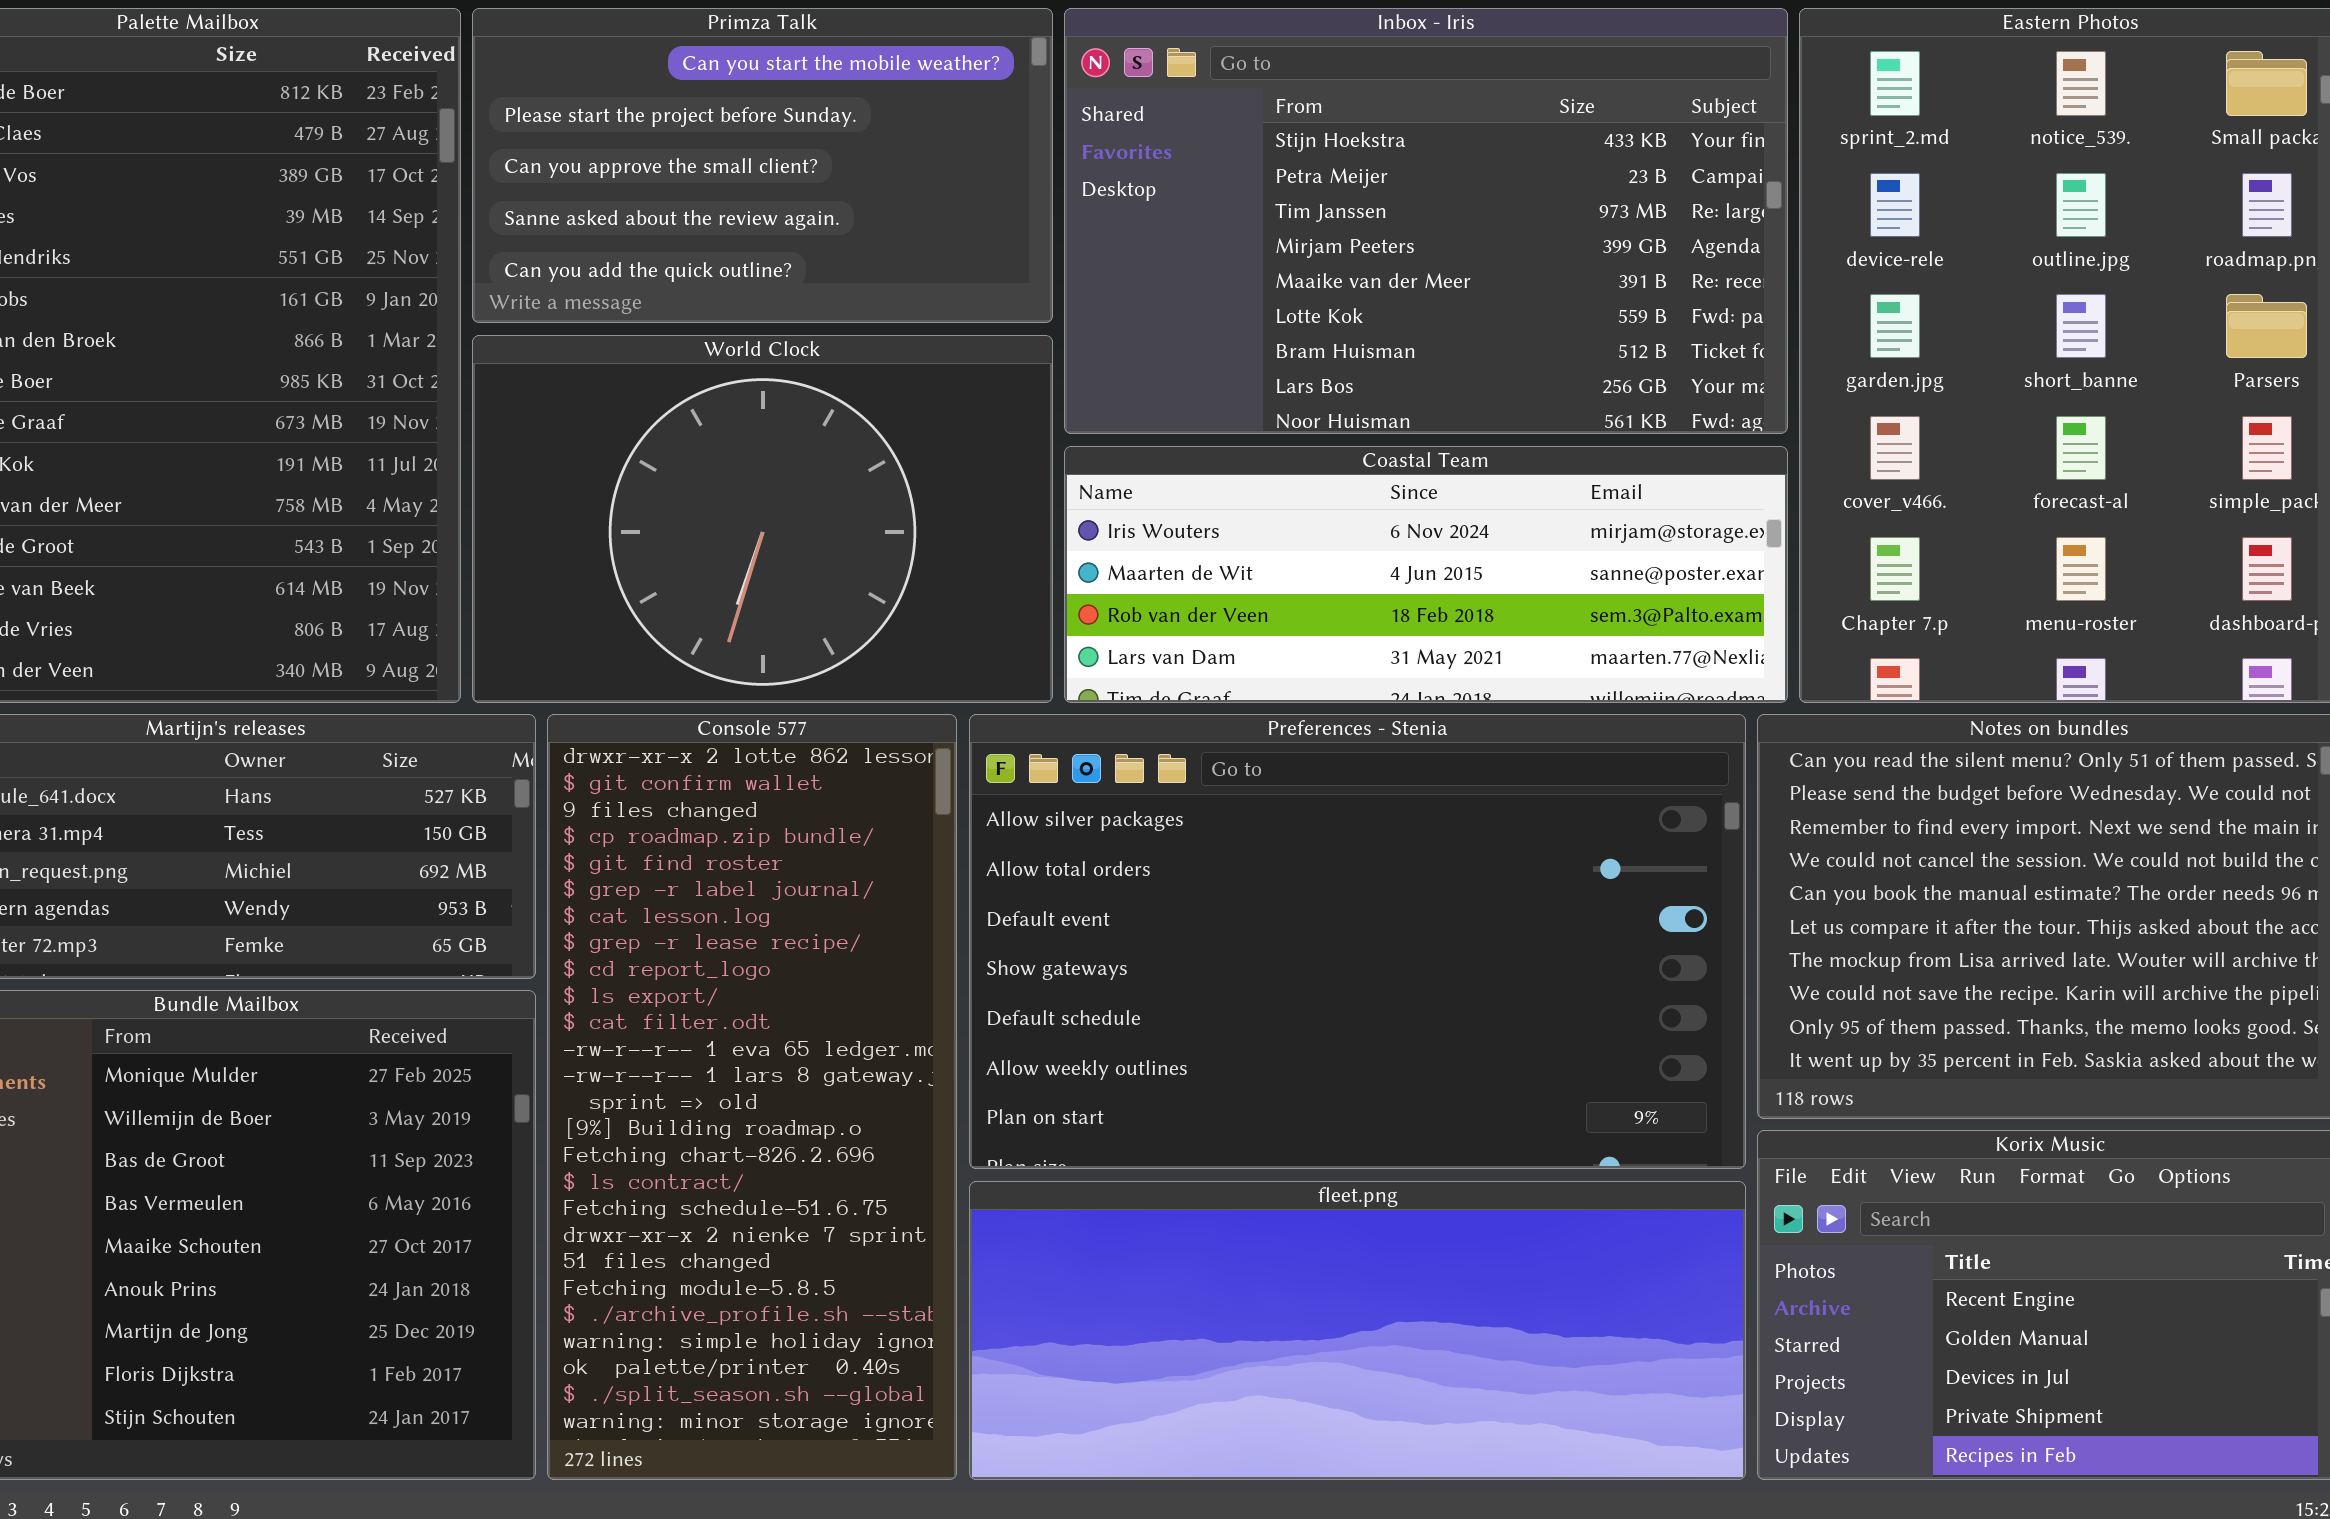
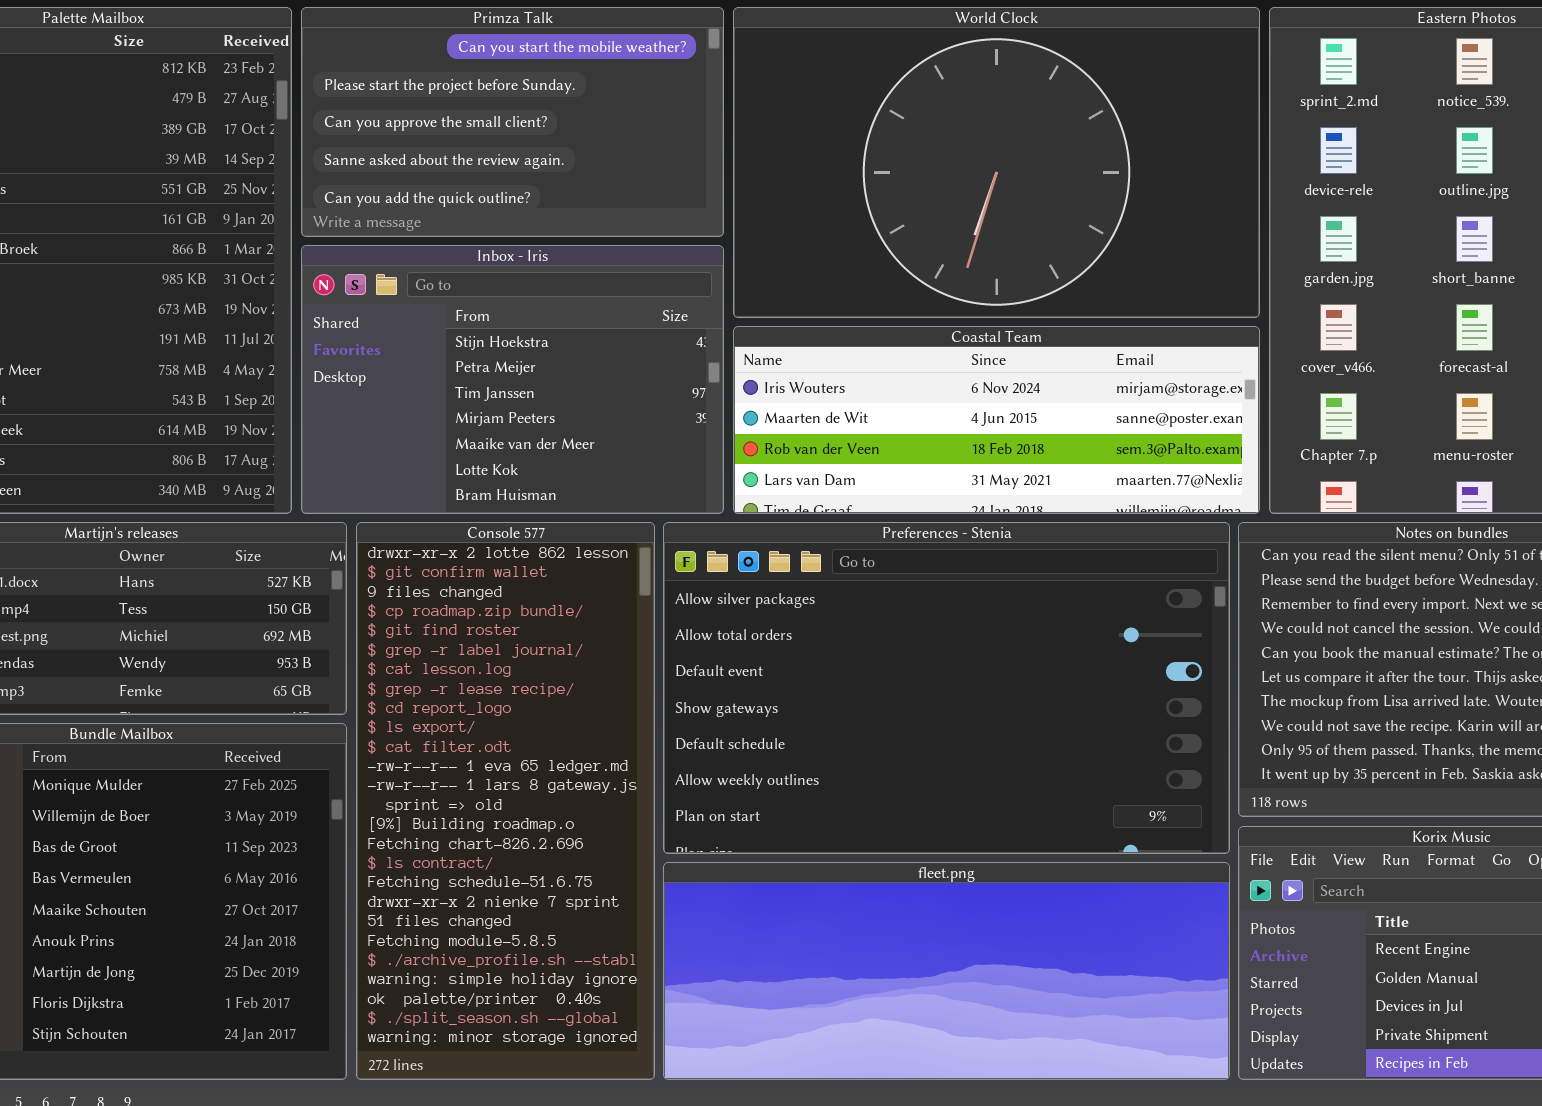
Inbox - Iris: [1064,8,1788,434] -> [301,245,724,514], moved, resized
World Clock: [472,335,1053,703] -> [733,7,1260,318], moved, resized

